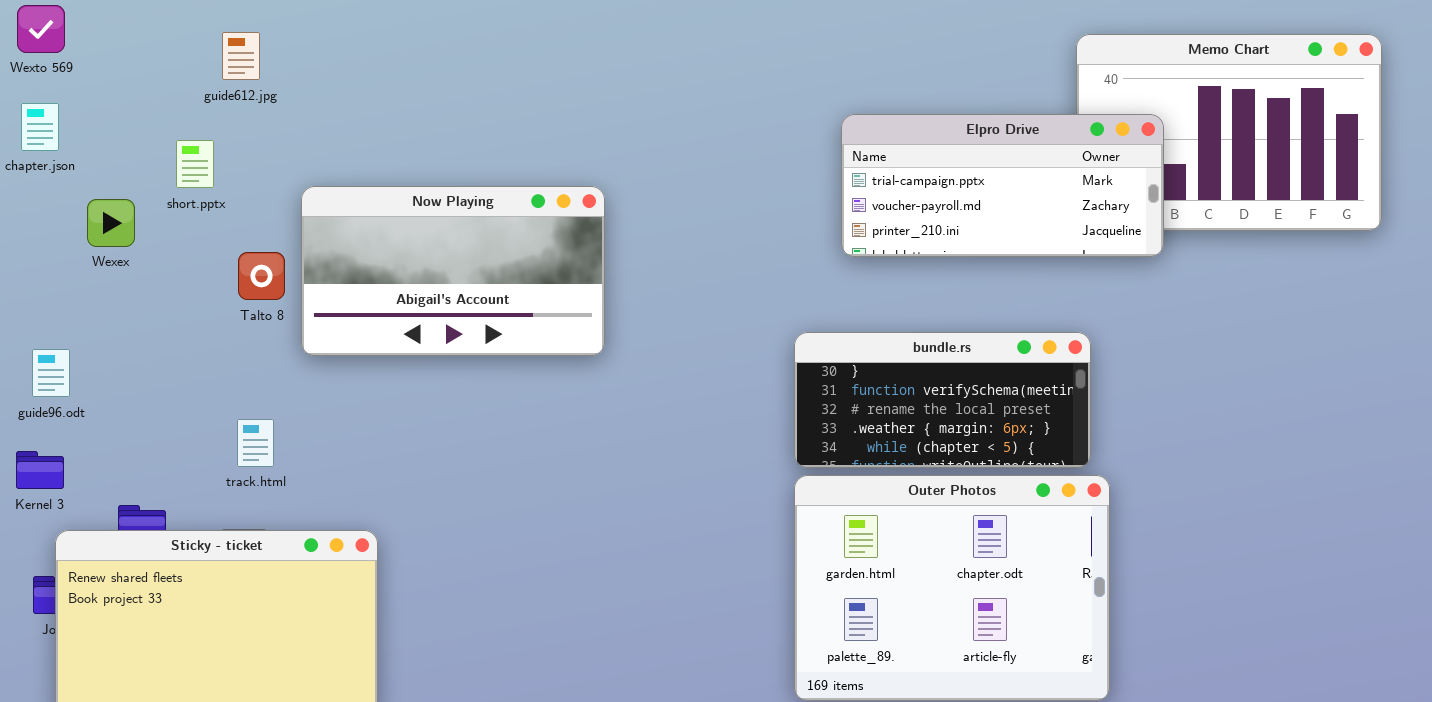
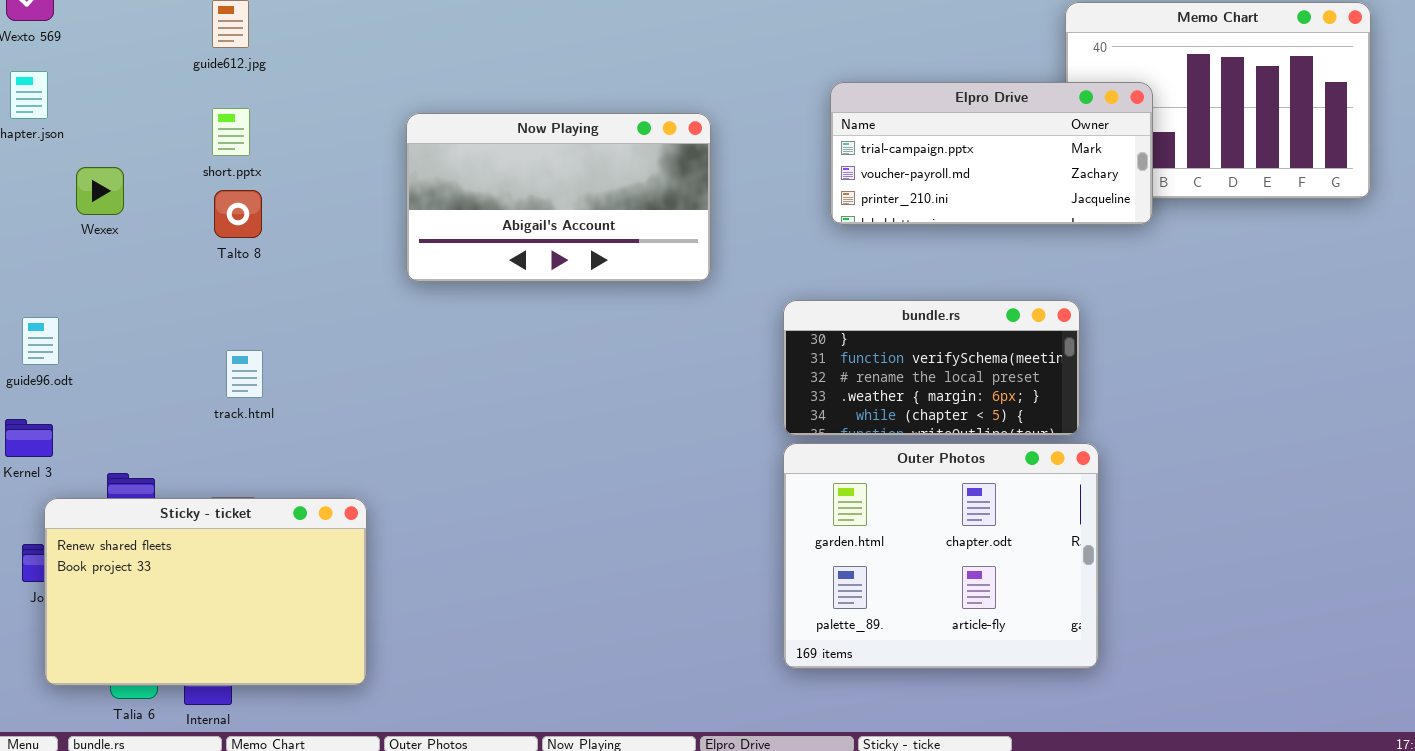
short.pptx: [176,140,214,188] -> [212,108,250,156], moved
Now Playing: [301,186,605,356] -> [406,113,711,282], moved
Talto 8: [238,252,285,300] -> [214,190,262,238], moved
track.html: [237,419,274,467] -> [226,350,263,398], moved

